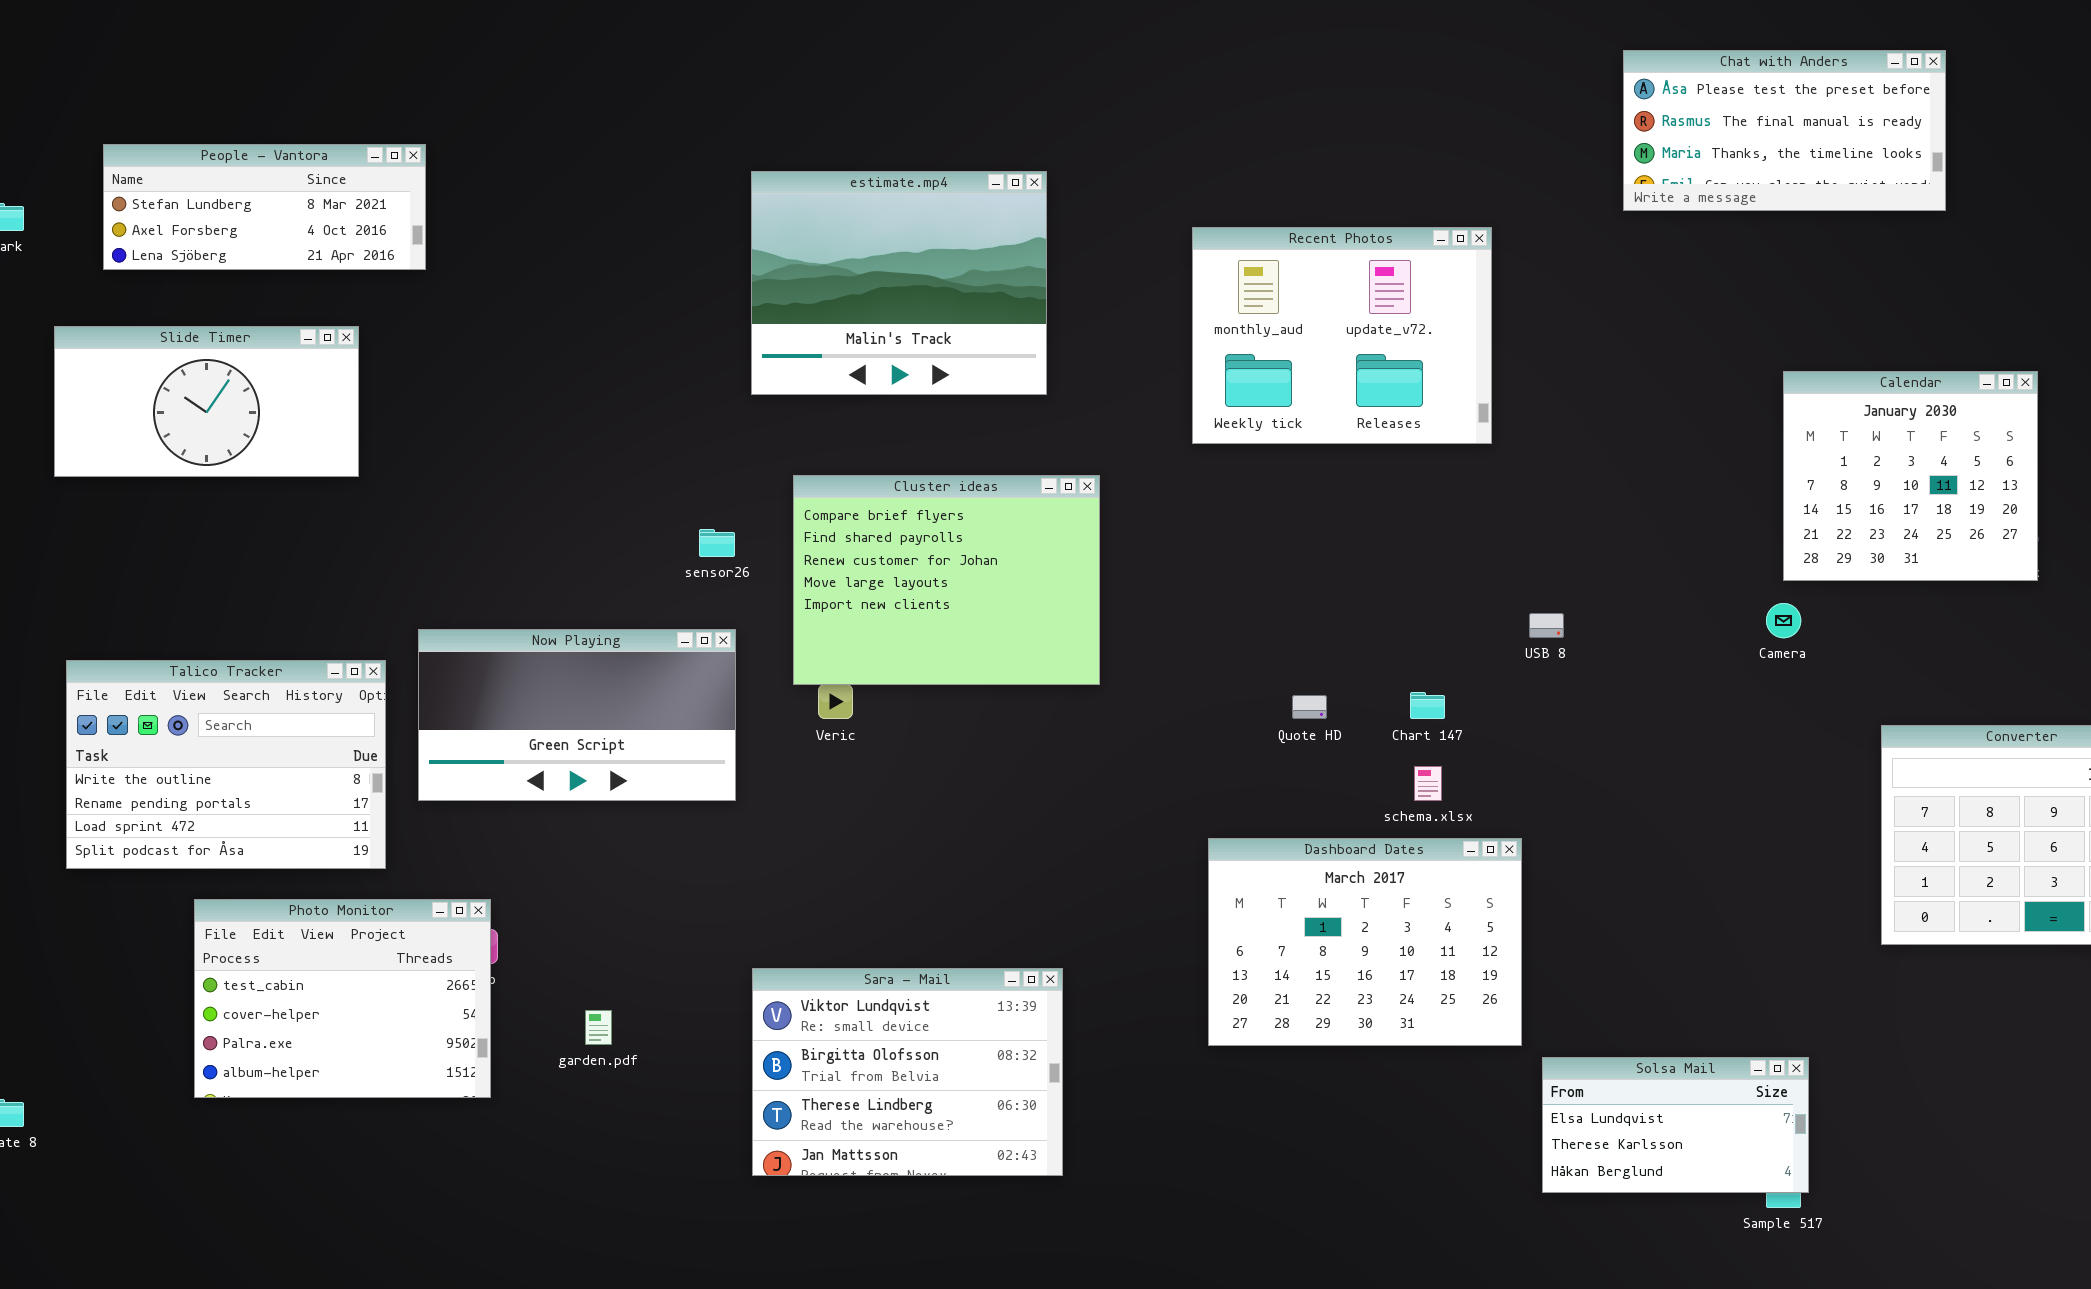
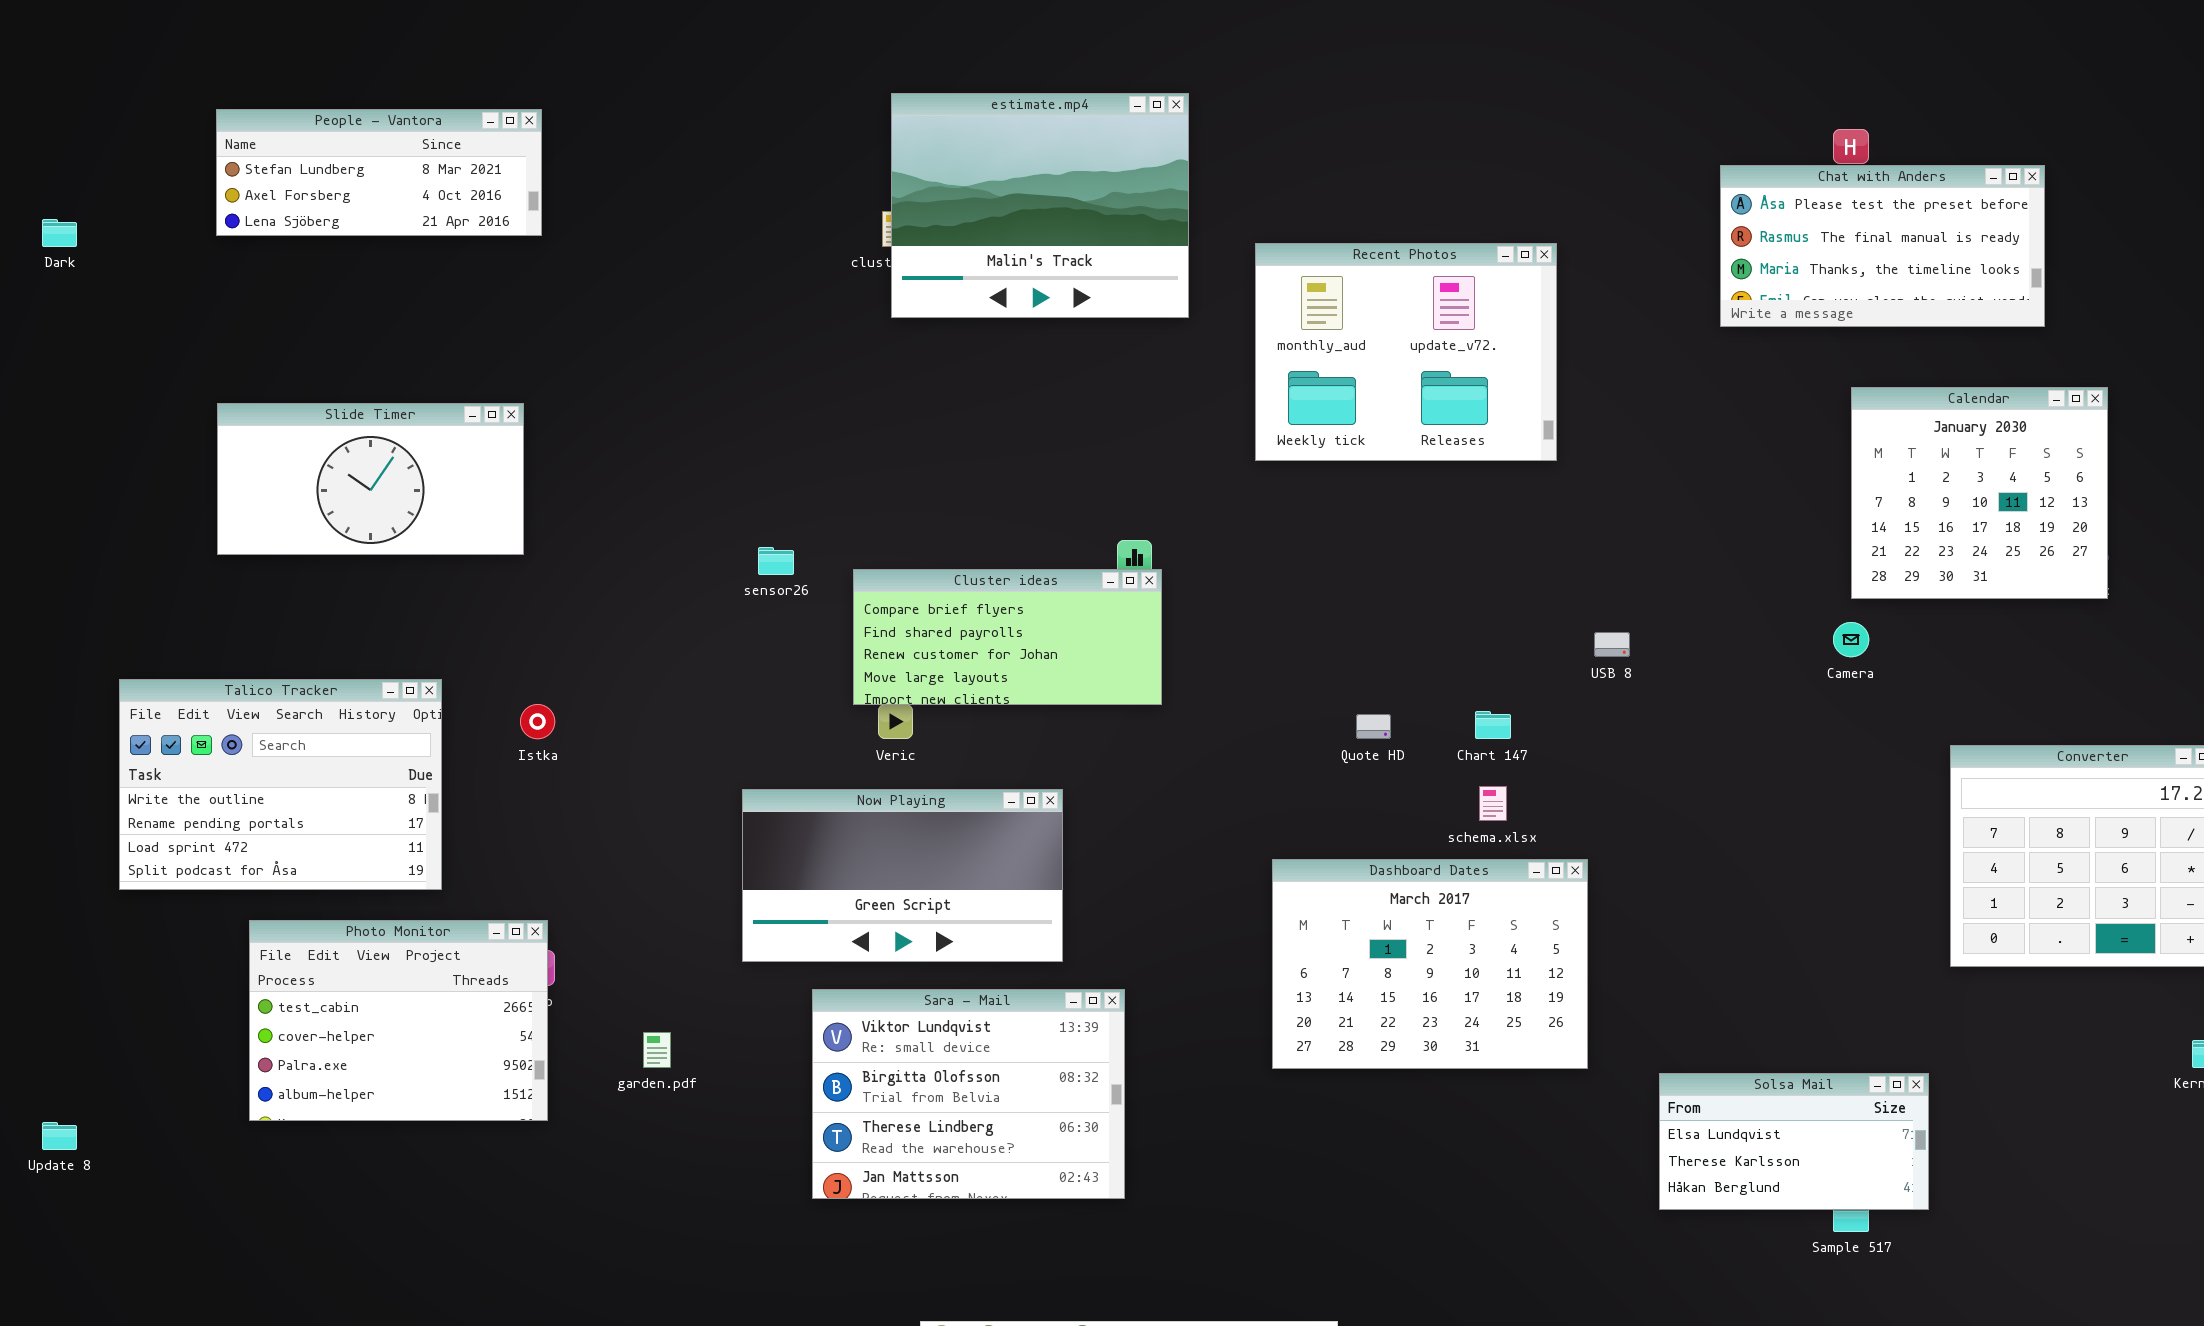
Chat with Anders: [1623,50,1946,211] -> [1720,165,2045,327], moved
People - Vantora: [103,144,426,270] -> [216,109,542,236], moved
estimate.mp4: [751,171,1047,395] -> [891,93,1189,318], moved
Slide Timer: [54,326,359,477] -> [217,403,524,555], moved
Cluster ideas: [793,475,1100,685] -> [853,569,1162,705], resized
Now Playing: [418,629,736,801] -> [742,789,1063,962], moved
Solsa Mail: [1542,1057,1809,1193] -> [1659,1073,1929,1210], moved

